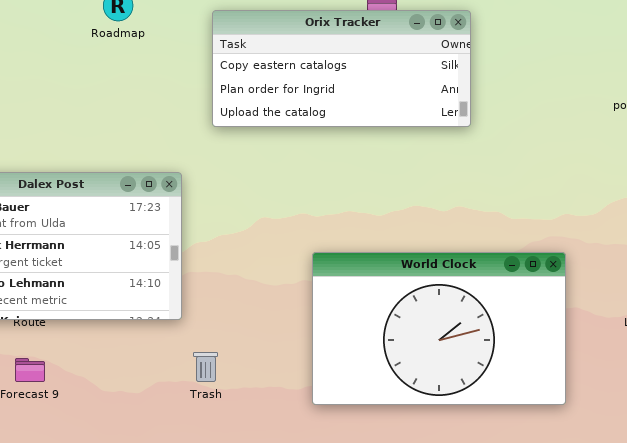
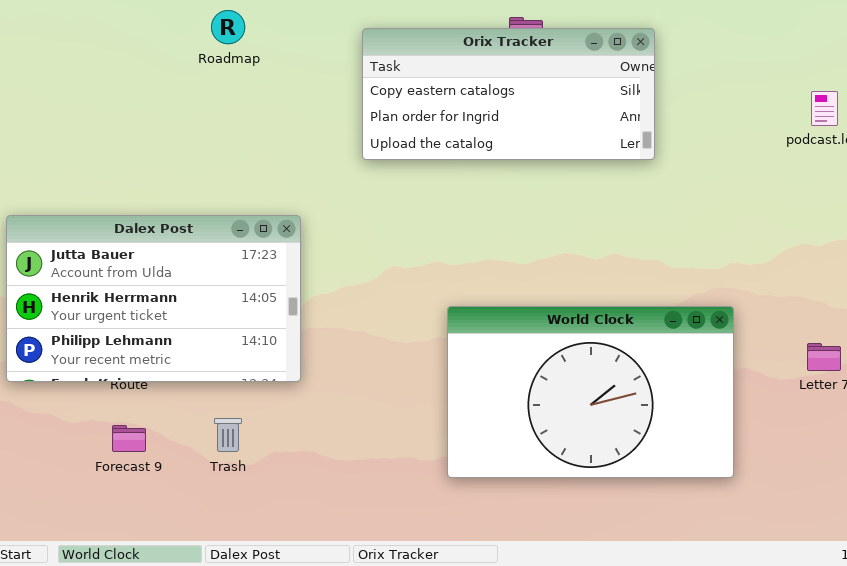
Orix Tracker: [212,10,471,127] -> [362,28,655,160], moved
Trash: [193,352,218,382] -> [214,418,242,452], moved

